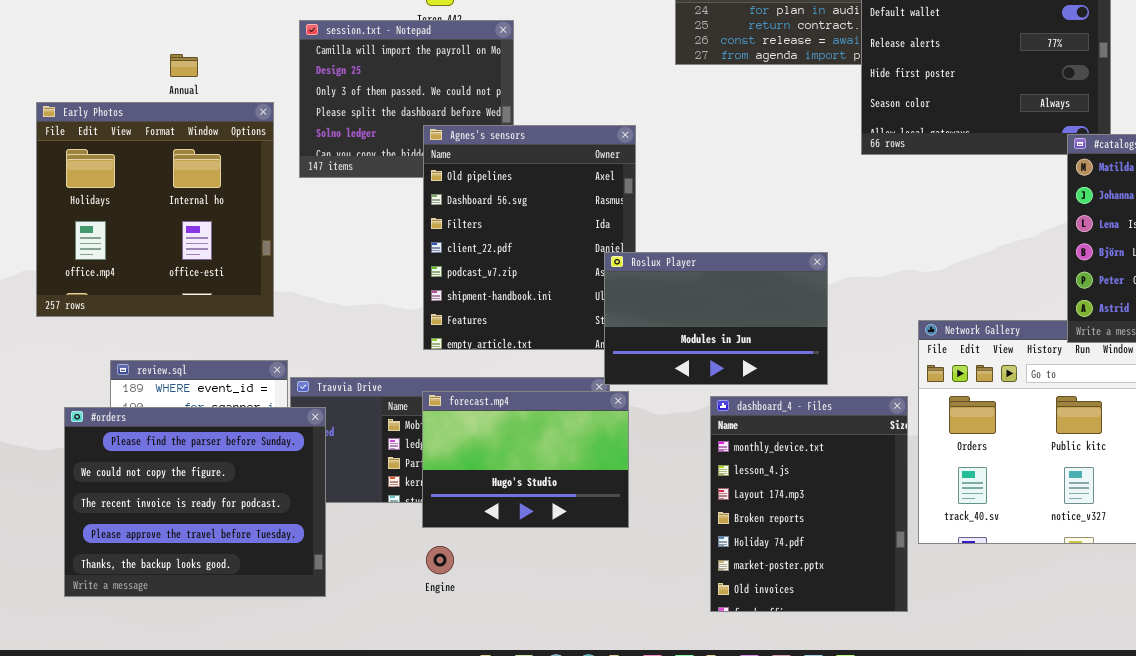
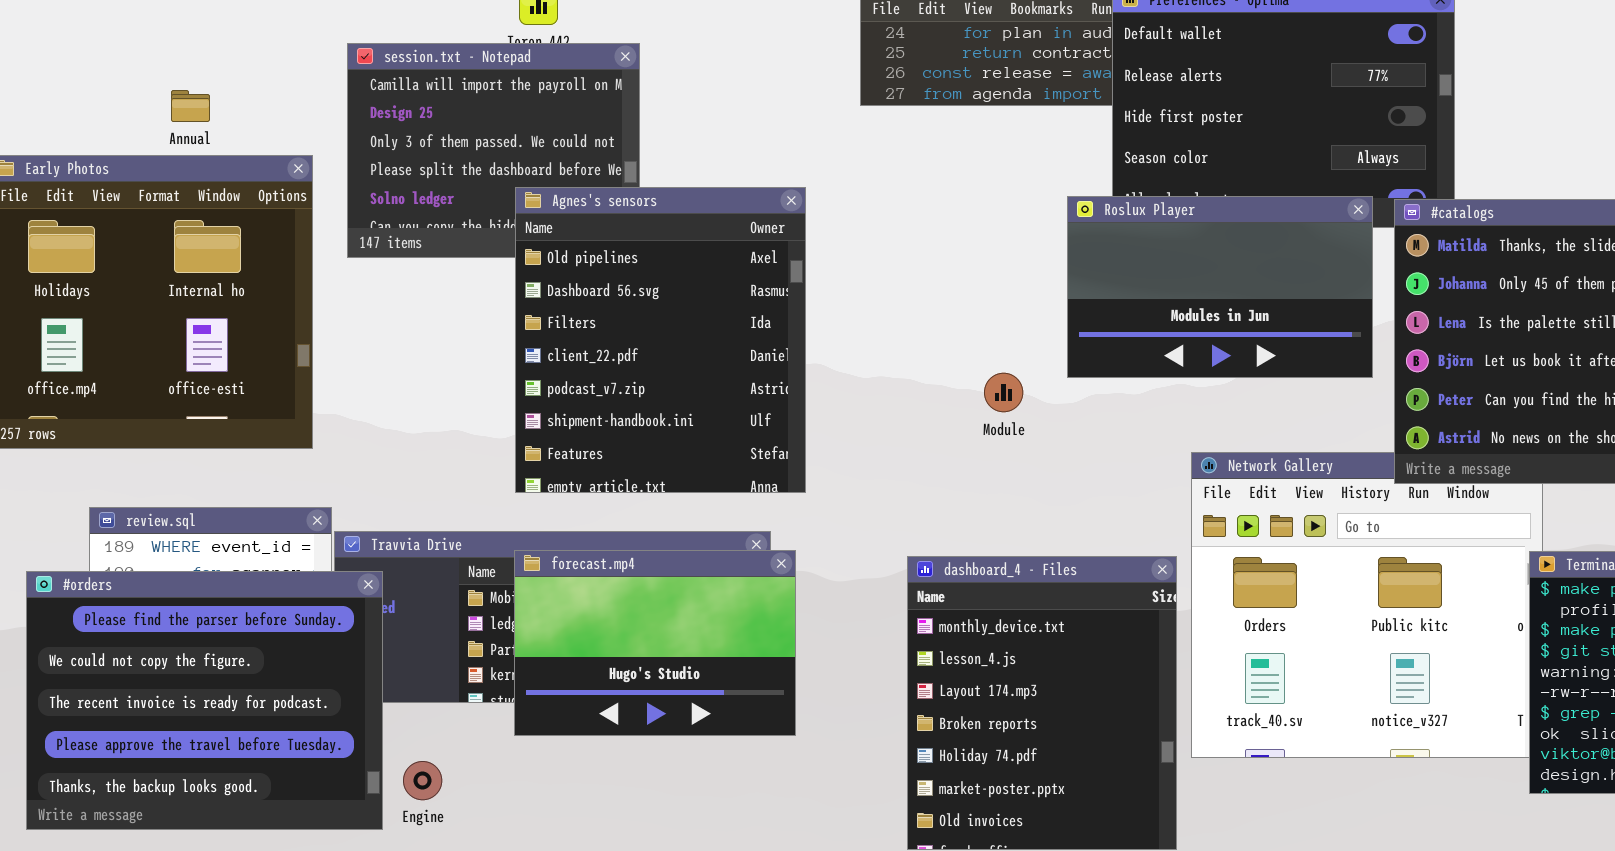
Roslux Player: [604,252,828,385] -> [1067,196,1373,378], moved
Engine: [426,546,454,574] -> [403,761,442,800], moved

